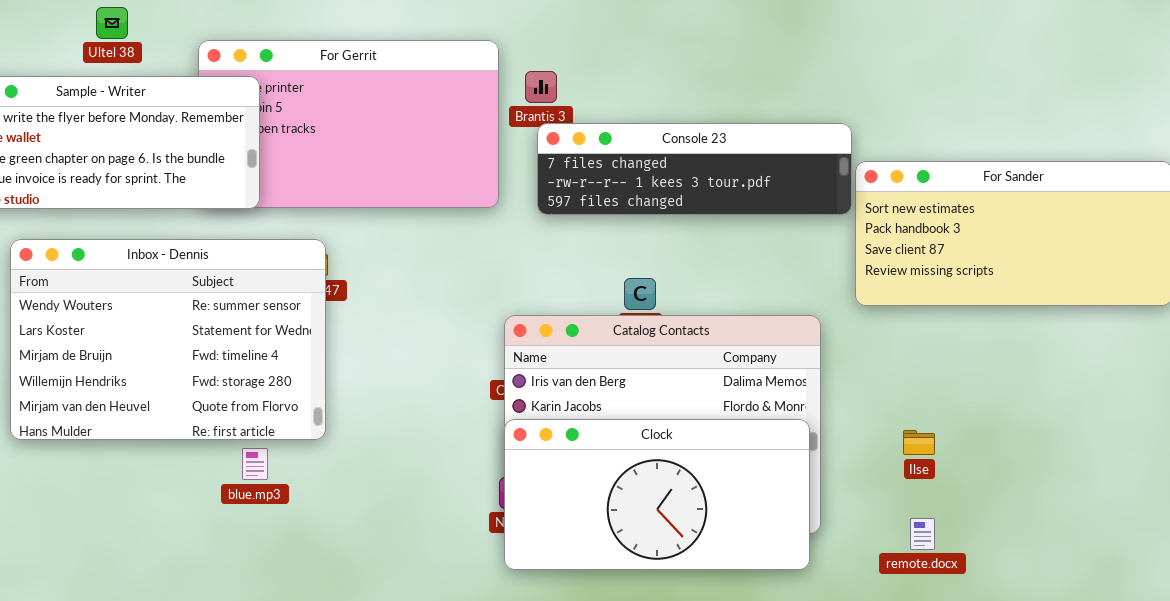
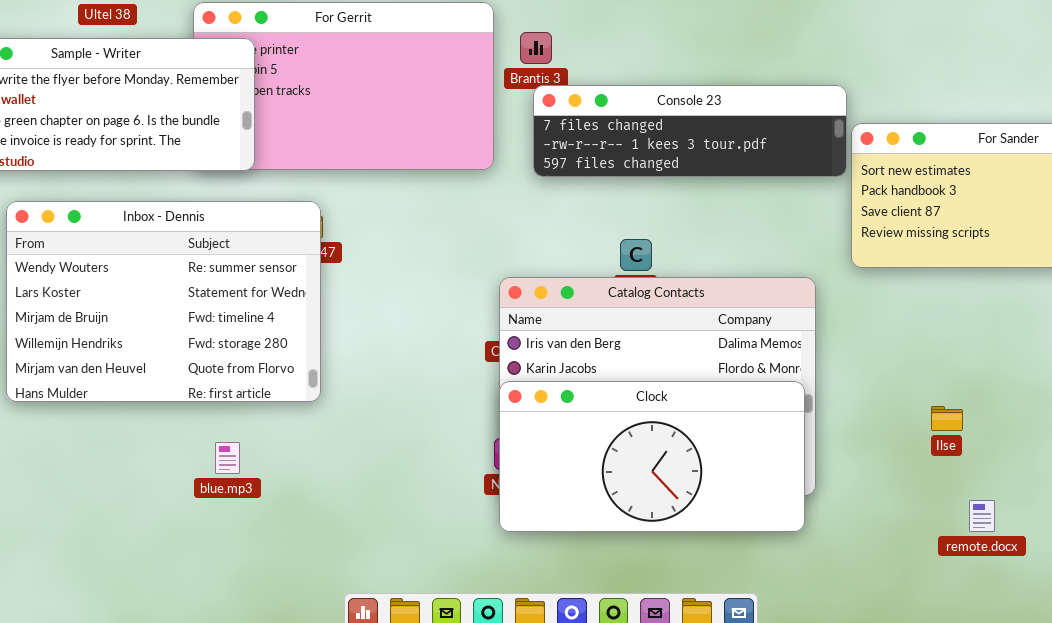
Ilse: [903,430,935,455] -> [931,406,963,431], moved
blue.mp3: [242,448,268,480] -> [215,442,240,474], moved
remote.docx: [910,518,935,550] -> [969,500,995,532], moved

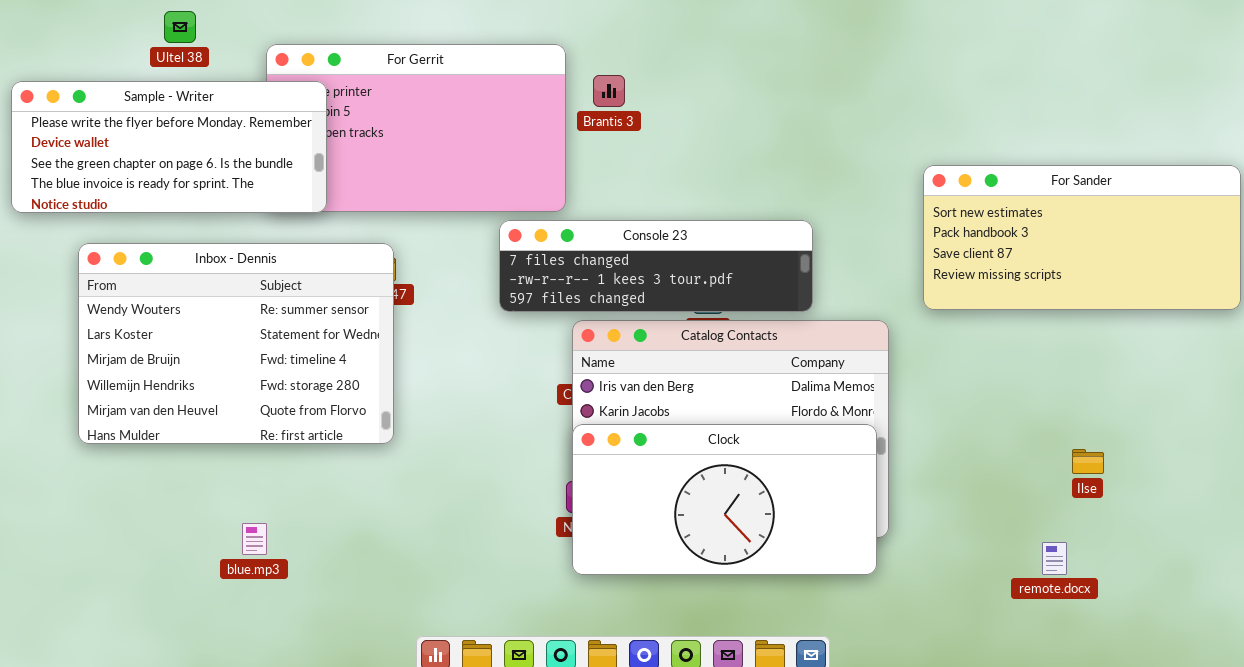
Console 23: [533,85,847,177] -> [499,220,813,312], moved
Ilse: [931,406,963,431] -> [1072,449,1104,474], moved
blue.mp3: [215,442,240,474] -> [242,523,267,555], moved

